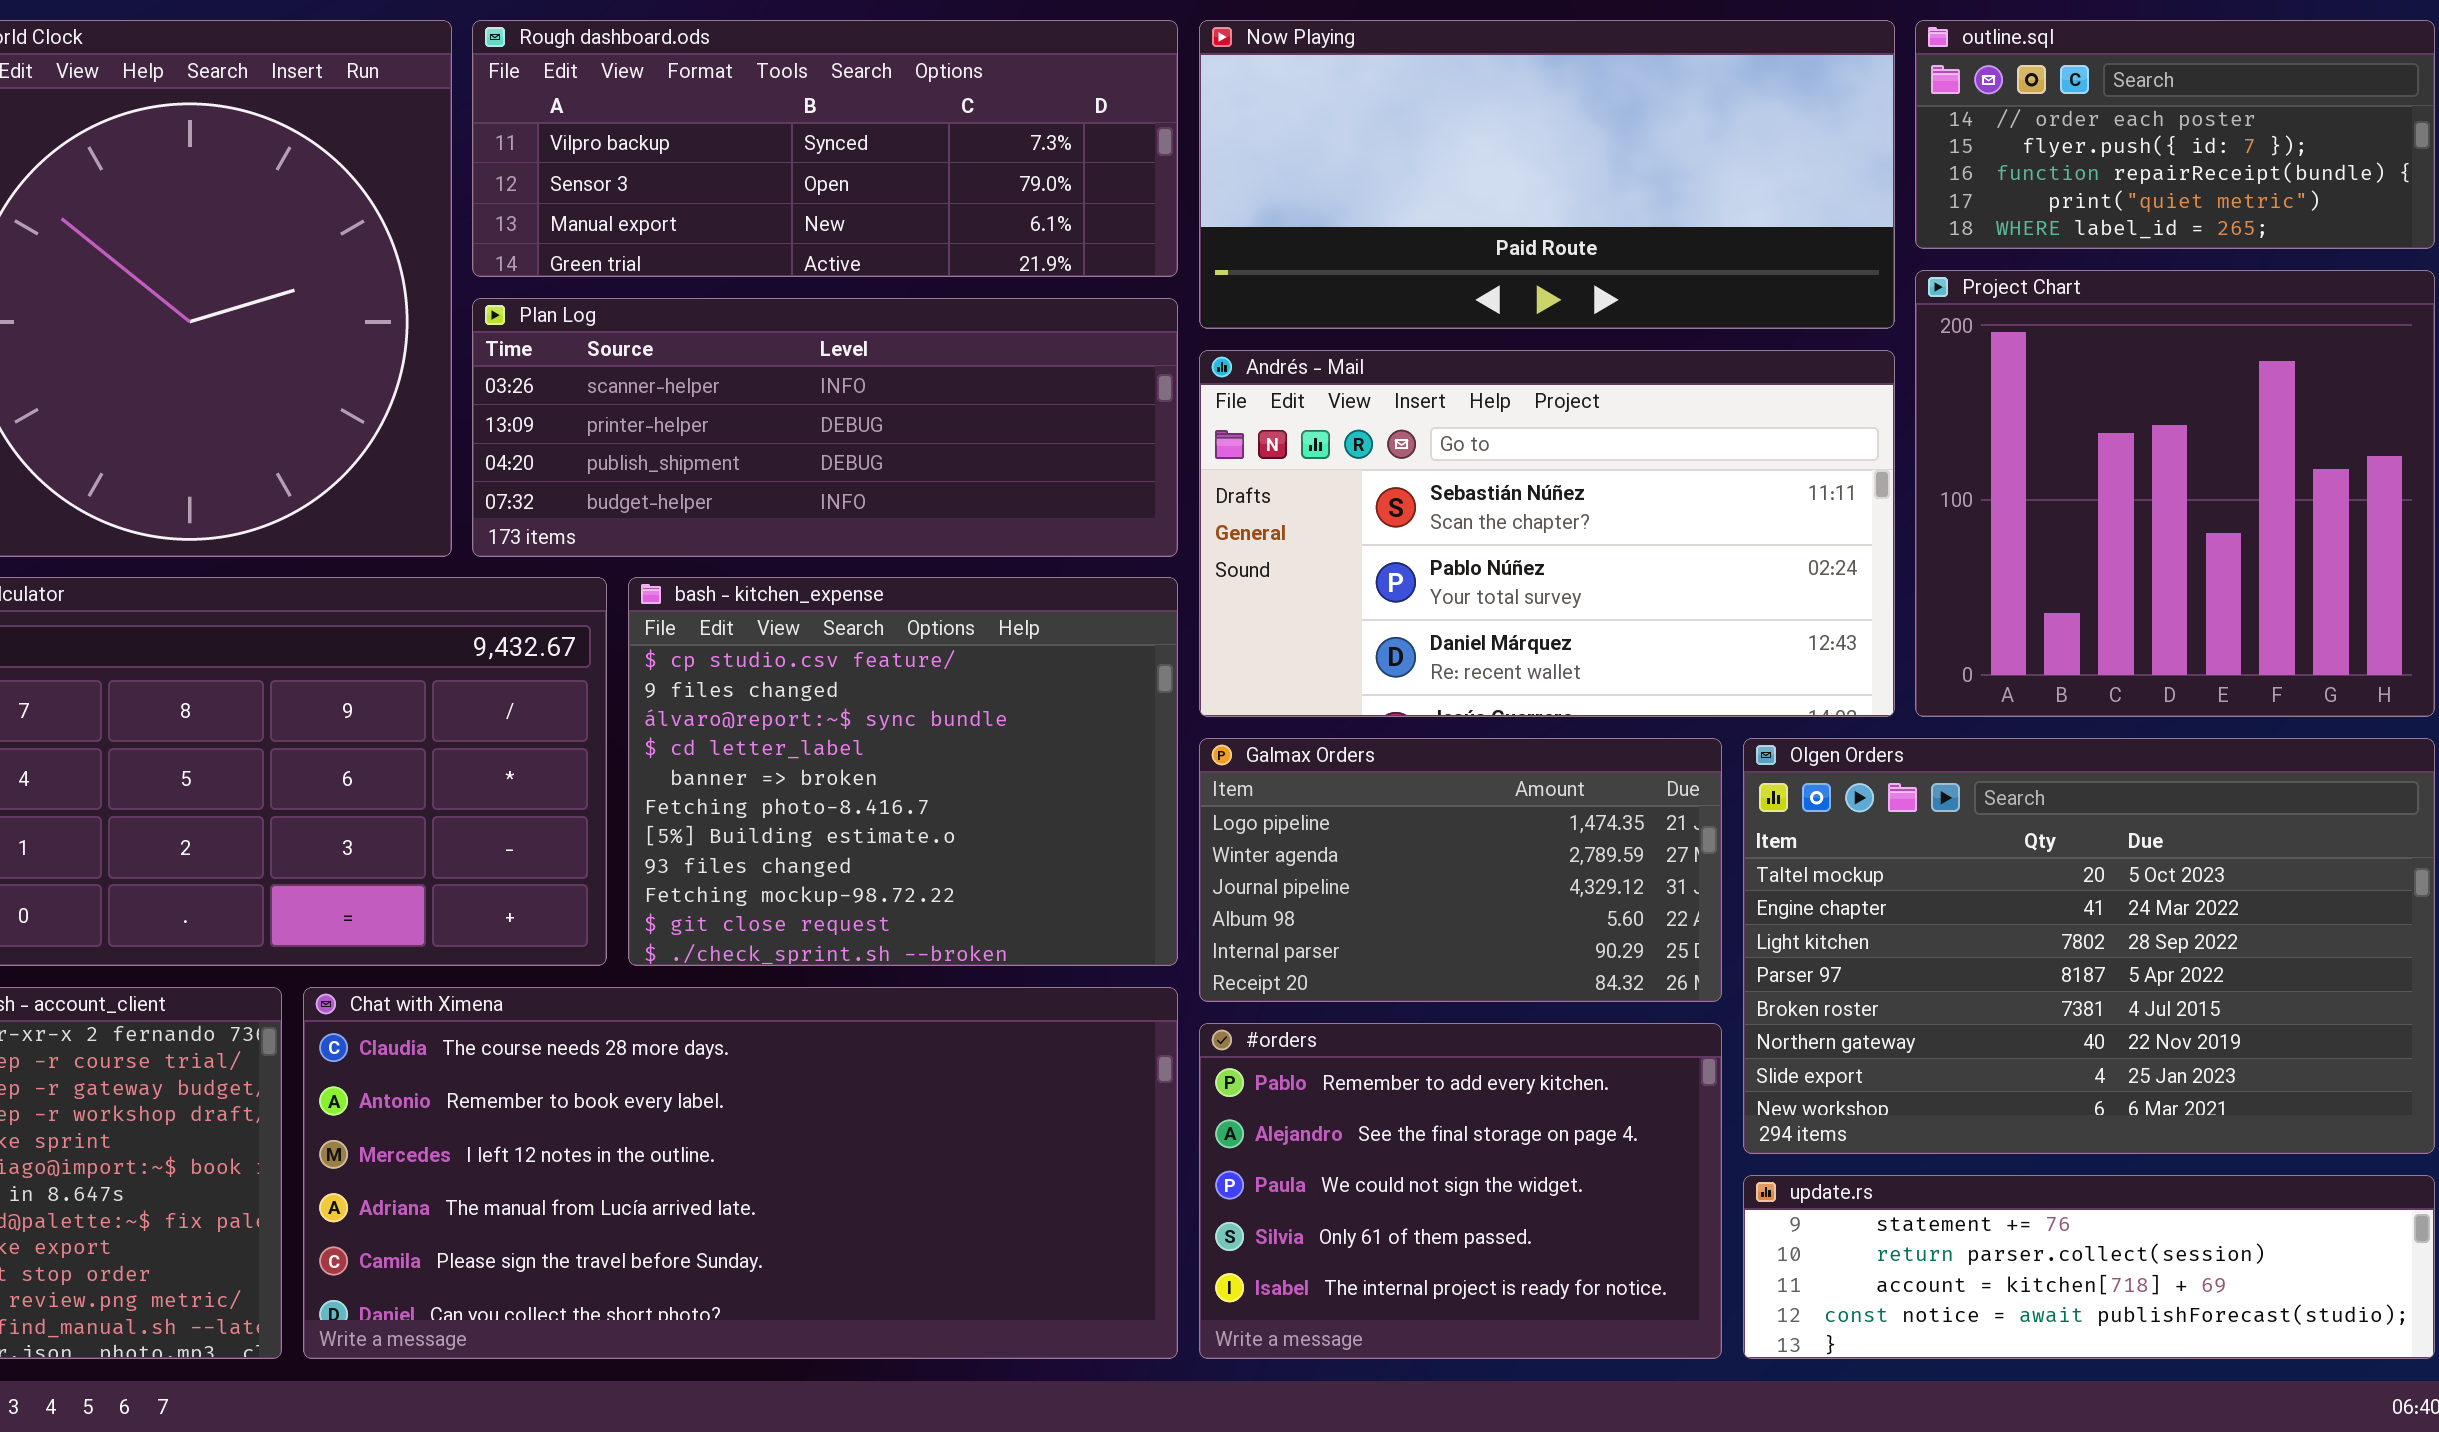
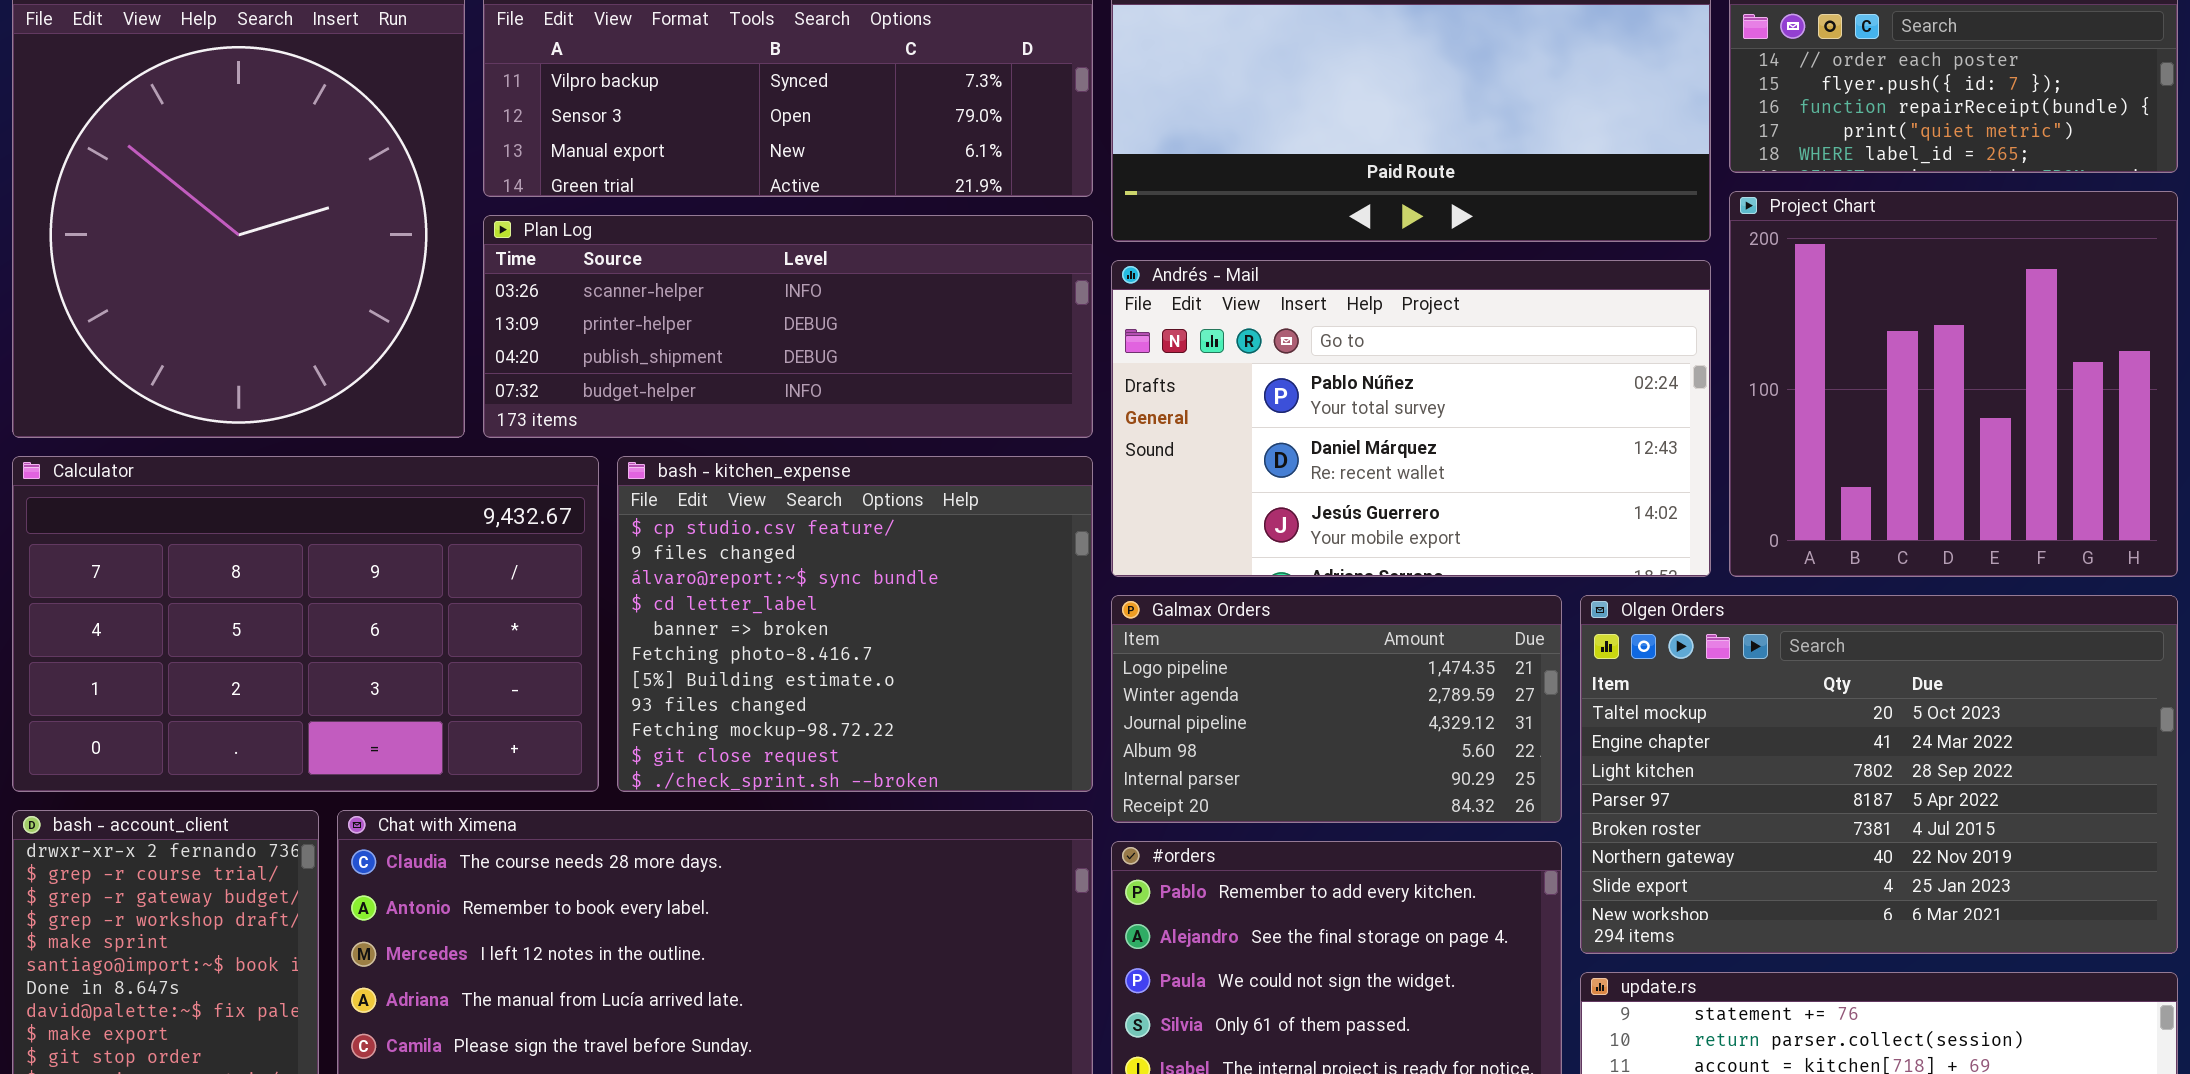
Andrés - Mail: [1199,350,1895,717] -> [1111,260,1711,577], scrolled down 1 row

